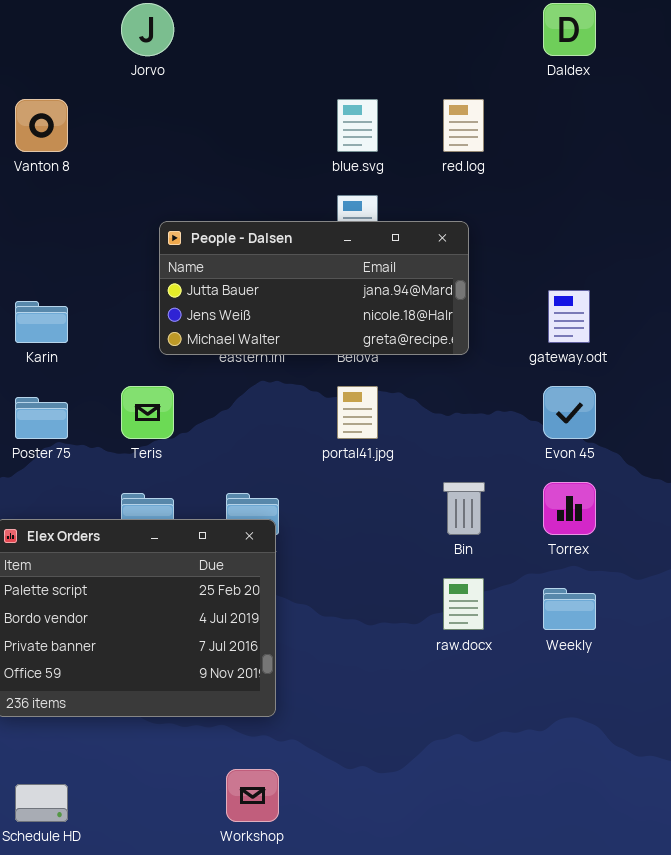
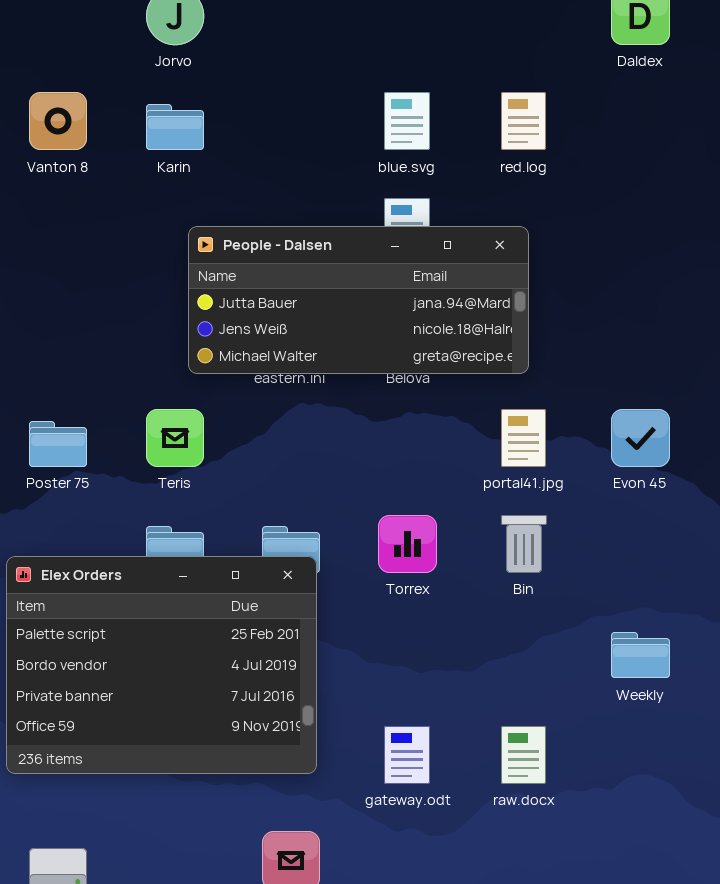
gateway.odt: [548,290,590,343] -> [384,726,430,784], moved
Karin: [15,301,68,343] -> [146,104,204,150], moved
portal41.jpg: [337,386,378,439] -> [501,409,546,467], moved
Torrex: [543,482,596,535] -> [378,515,437,573], moved
raw.docx: [443,578,484,630] -> [501,726,546,784], moved

